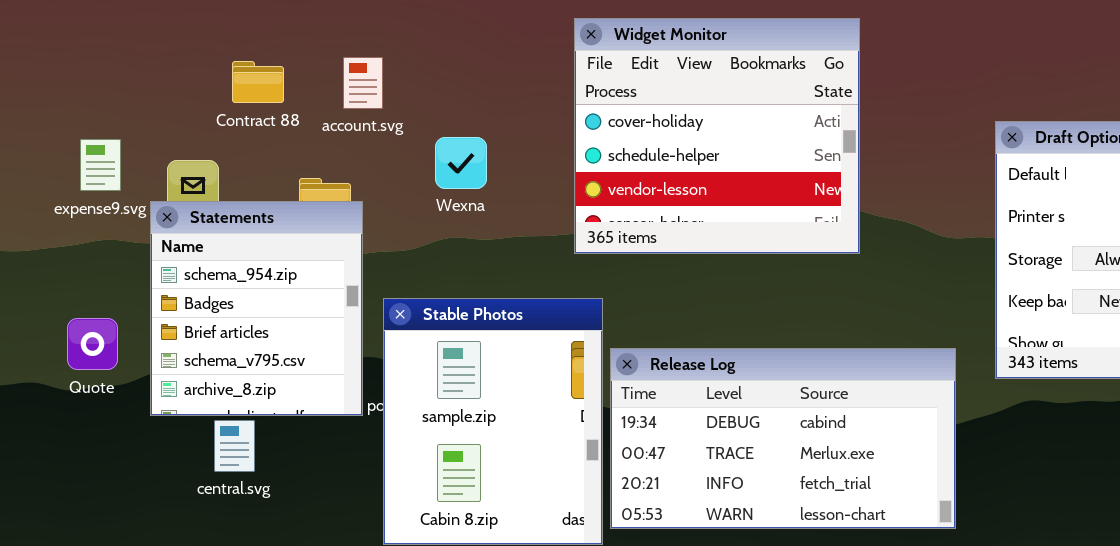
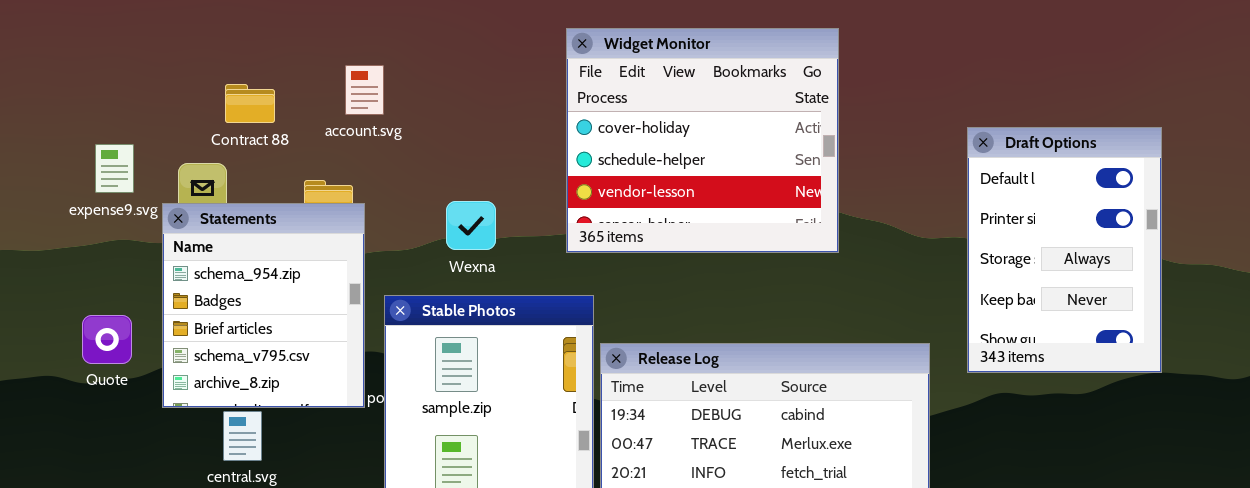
Contract 88: [232,61,284,103] -> [225,84,275,123], moved
Wexna: [435,137,487,189] -> [446,201,496,250], moved

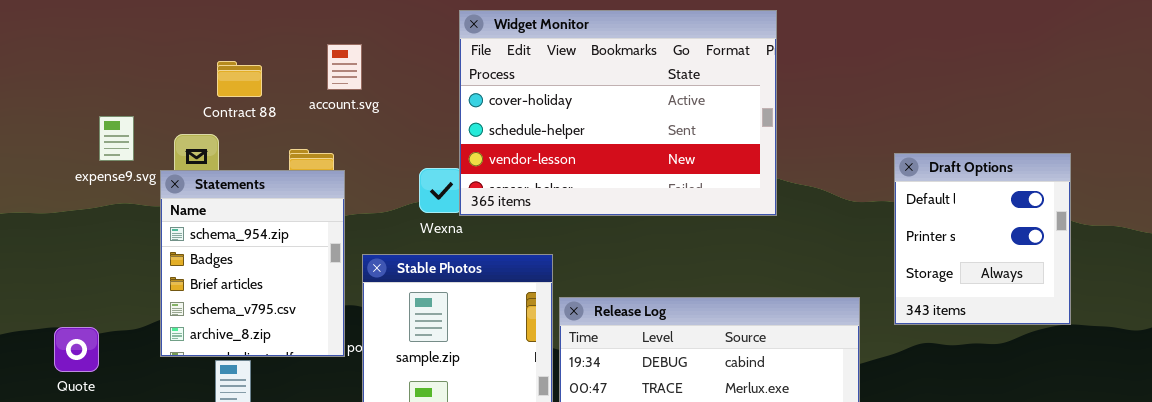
Widget Monitor: [566,28,839,253] -> [459,10,777,216], resized
Draft Options: [967,127,1162,373] -> [894,153,1071,325], resized
Quote: [82,315,132,364] -> [54,327,99,372], moved

